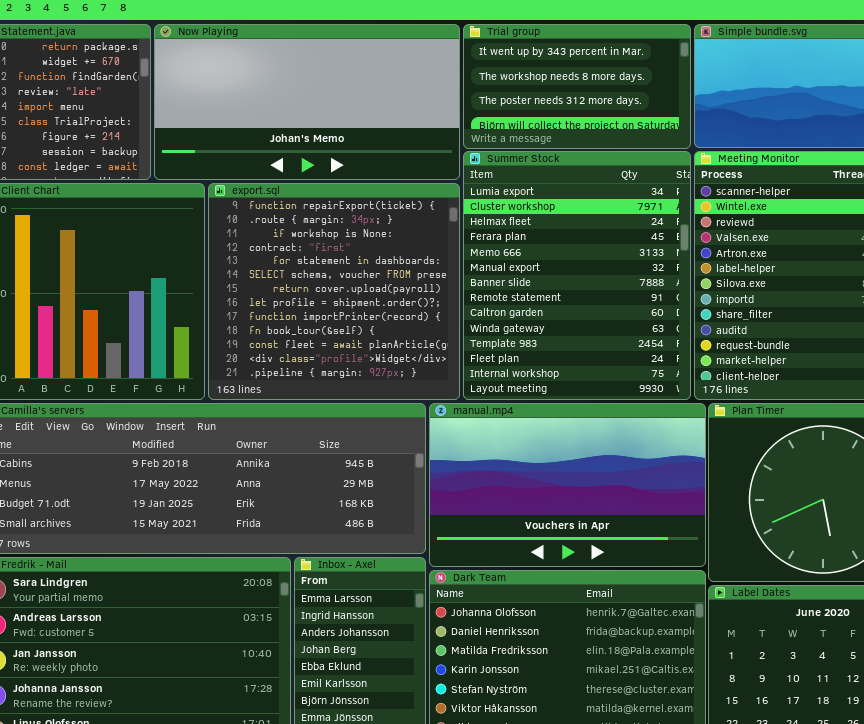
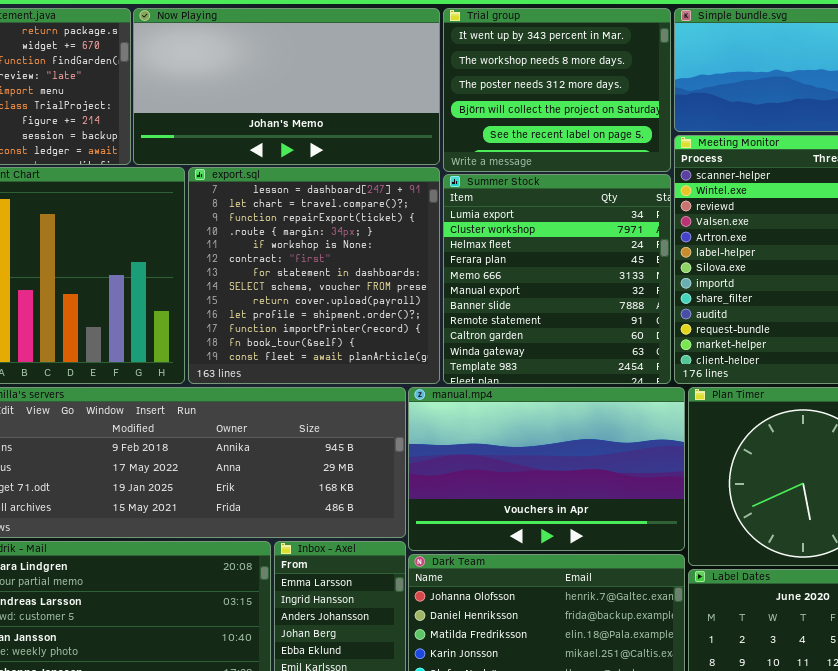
Trial group: [463,24,691,149] -> [443,8,671,172], resized
Summer Stock: [463,151,691,400] -> [443,174,671,384], resized
export.sql: [208,183,460,400] -> [188,167,440,384], scrolled up 2 rows

